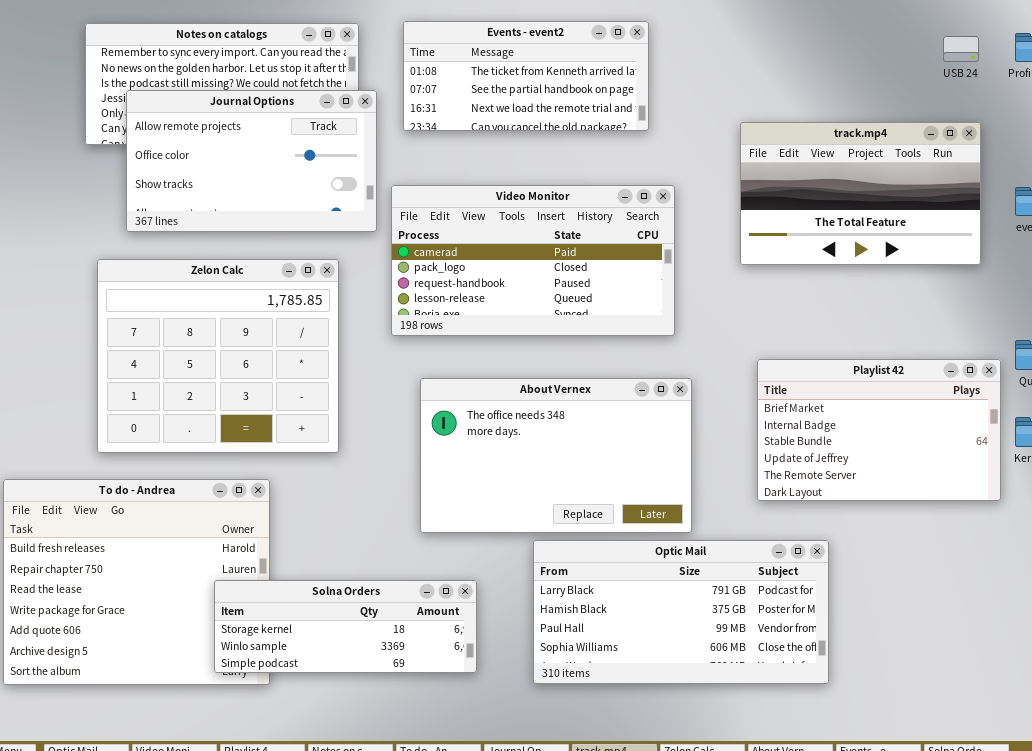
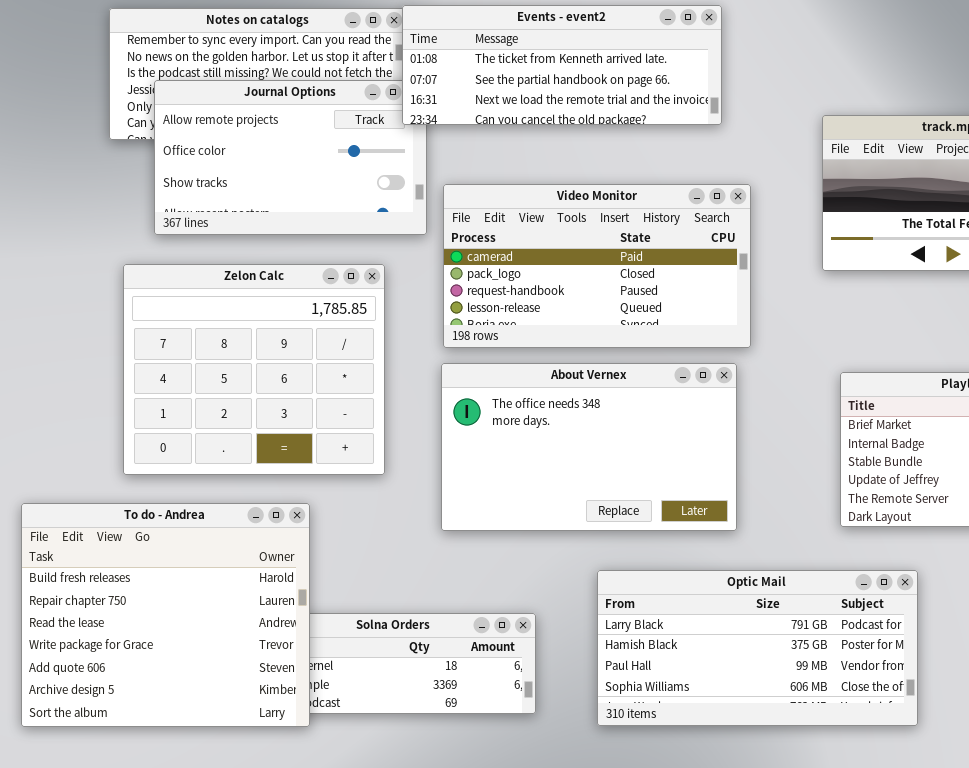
Events - event2: [403,21,649,131] -> [402,5,722,125], resized
About Vernex: [420,378,692,533] -> [441,363,737,531], moved
To do - Andrea: [3,479,270,685] -> [21,503,310,727], raised

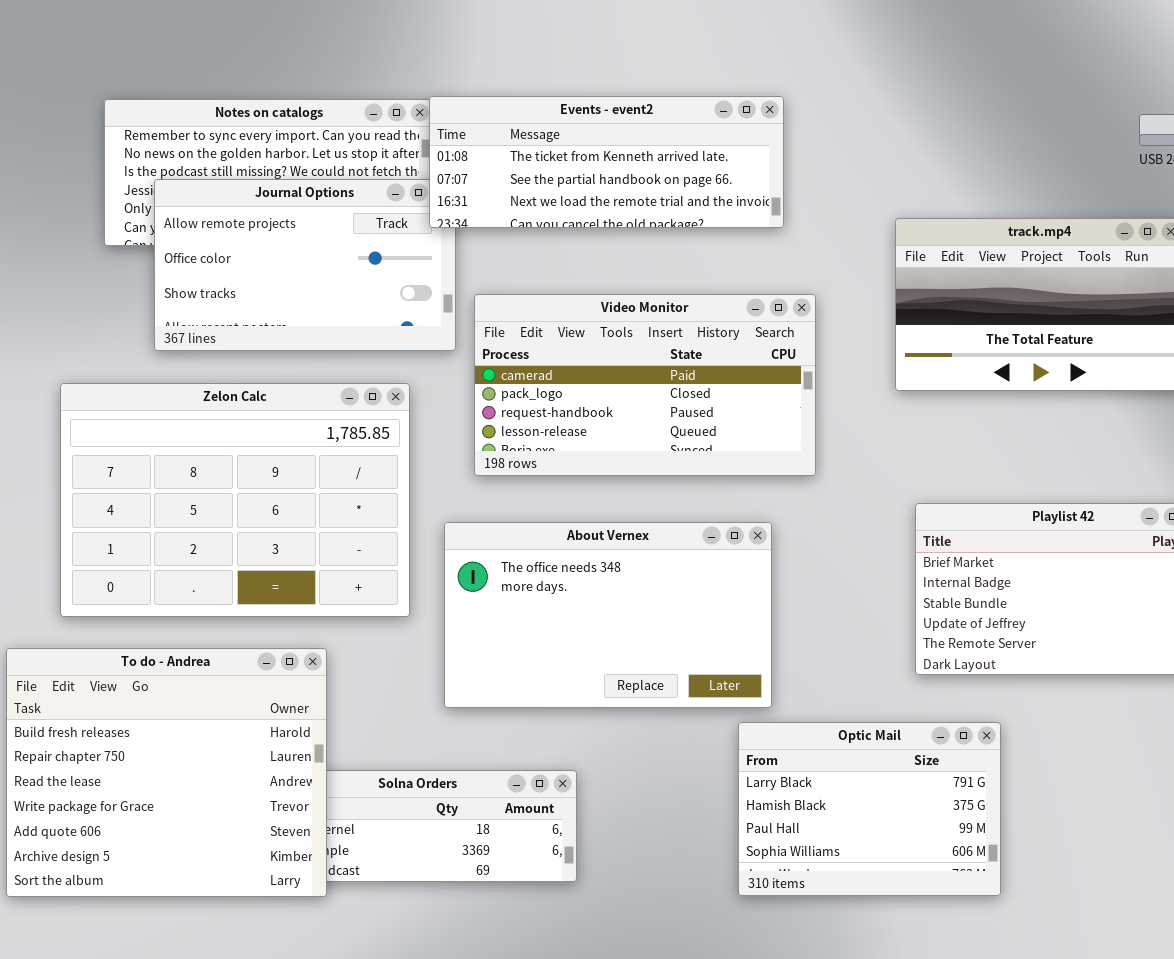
Zelon Calc: [123,264,385,475] -> [60,383,410,617], resized
About Vernex: [441,363,737,531] -> [444,522,772,708], moved
Optic Mail: [597,570,918,726] -> [738,722,1001,896], resized

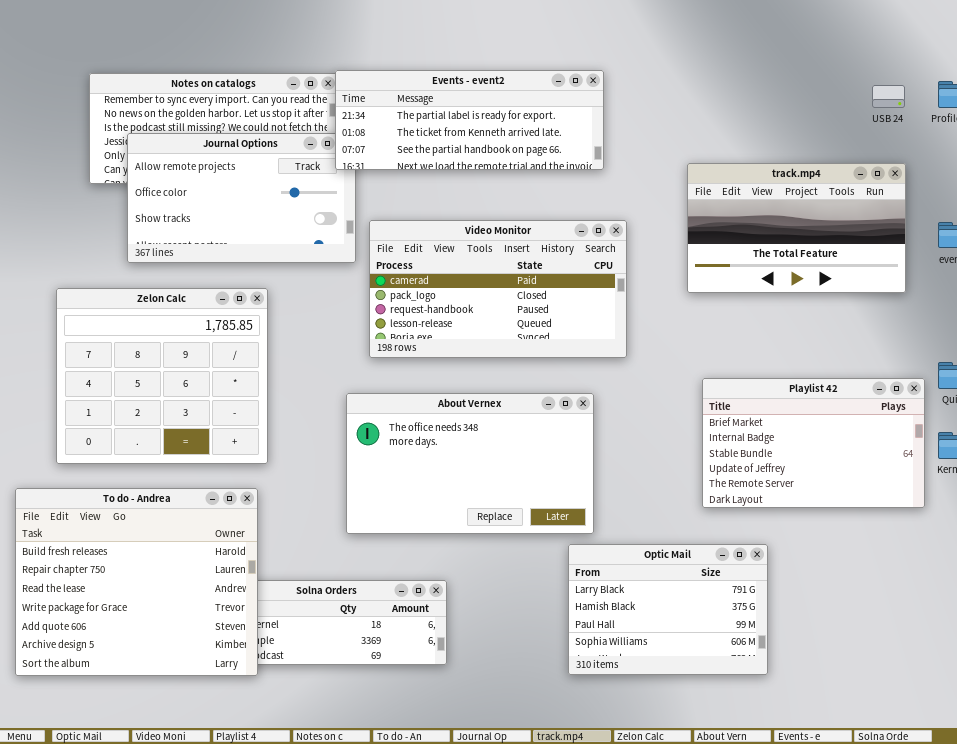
Events - event2: [429,96,784,228] -> [335,70,604,170], scrolled up 1 row
Zelon Calc: [60,383,410,617] -> [56,288,268,464], resized

